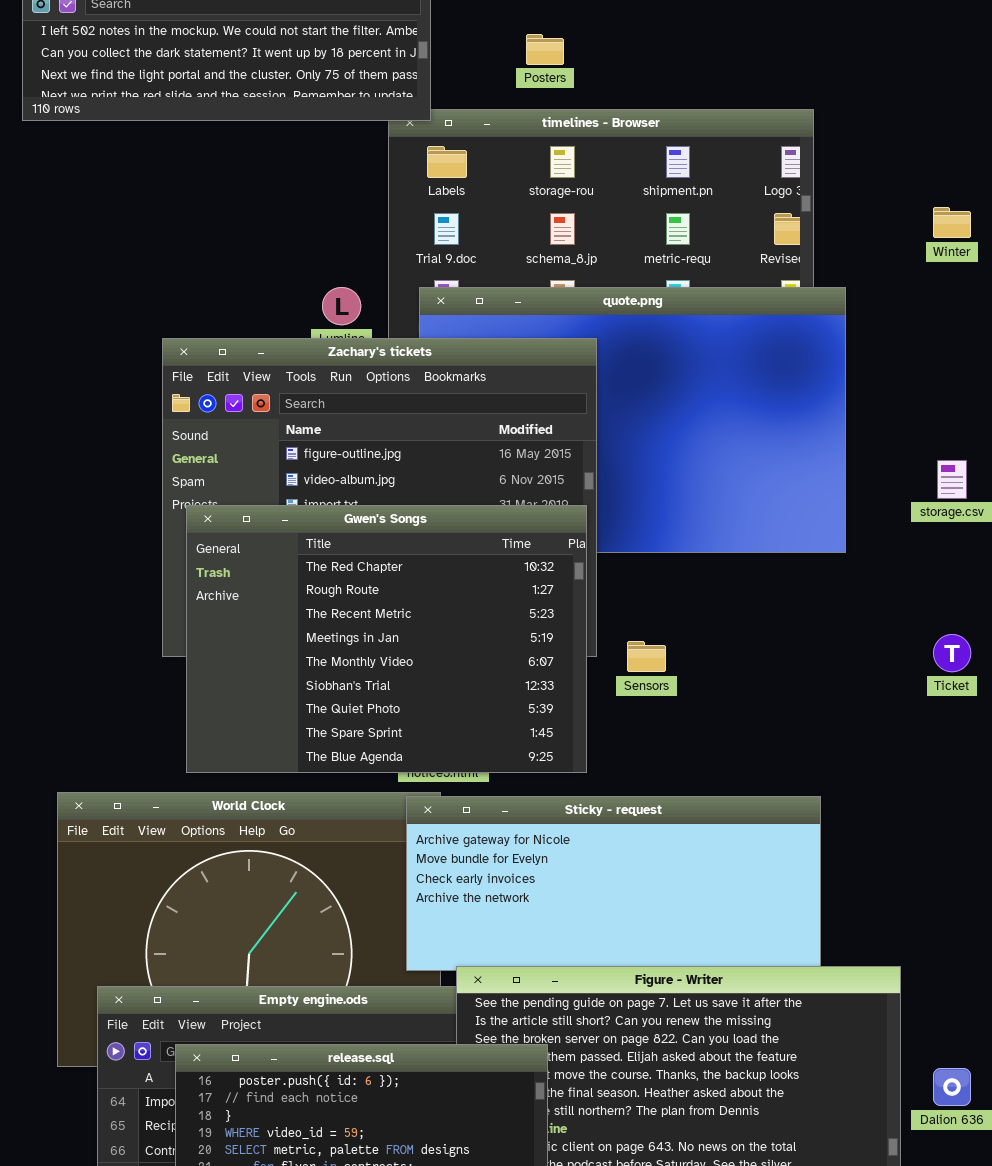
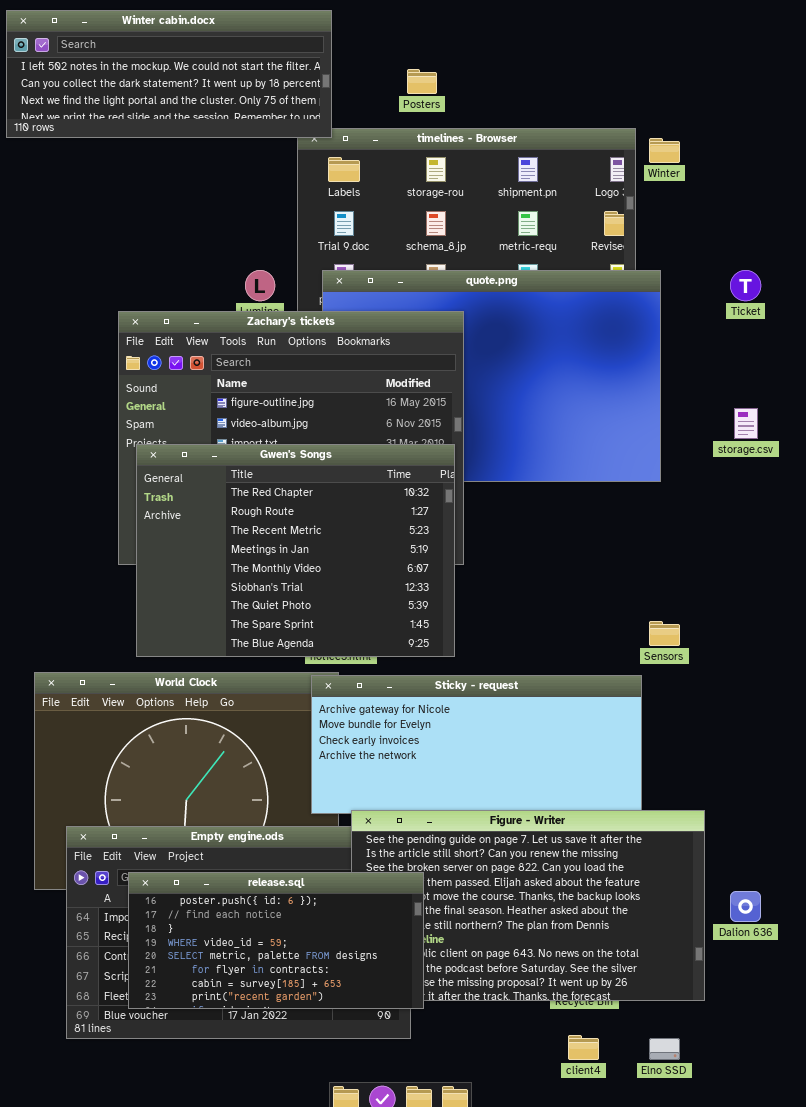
Winter: [933,207,971,238] -> [649,138,680,163], moved
Ticket: [933,634,971,672] -> [730,270,761,301], moved
Sensors: [627,641,666,672] -> [649,621,680,646], moved

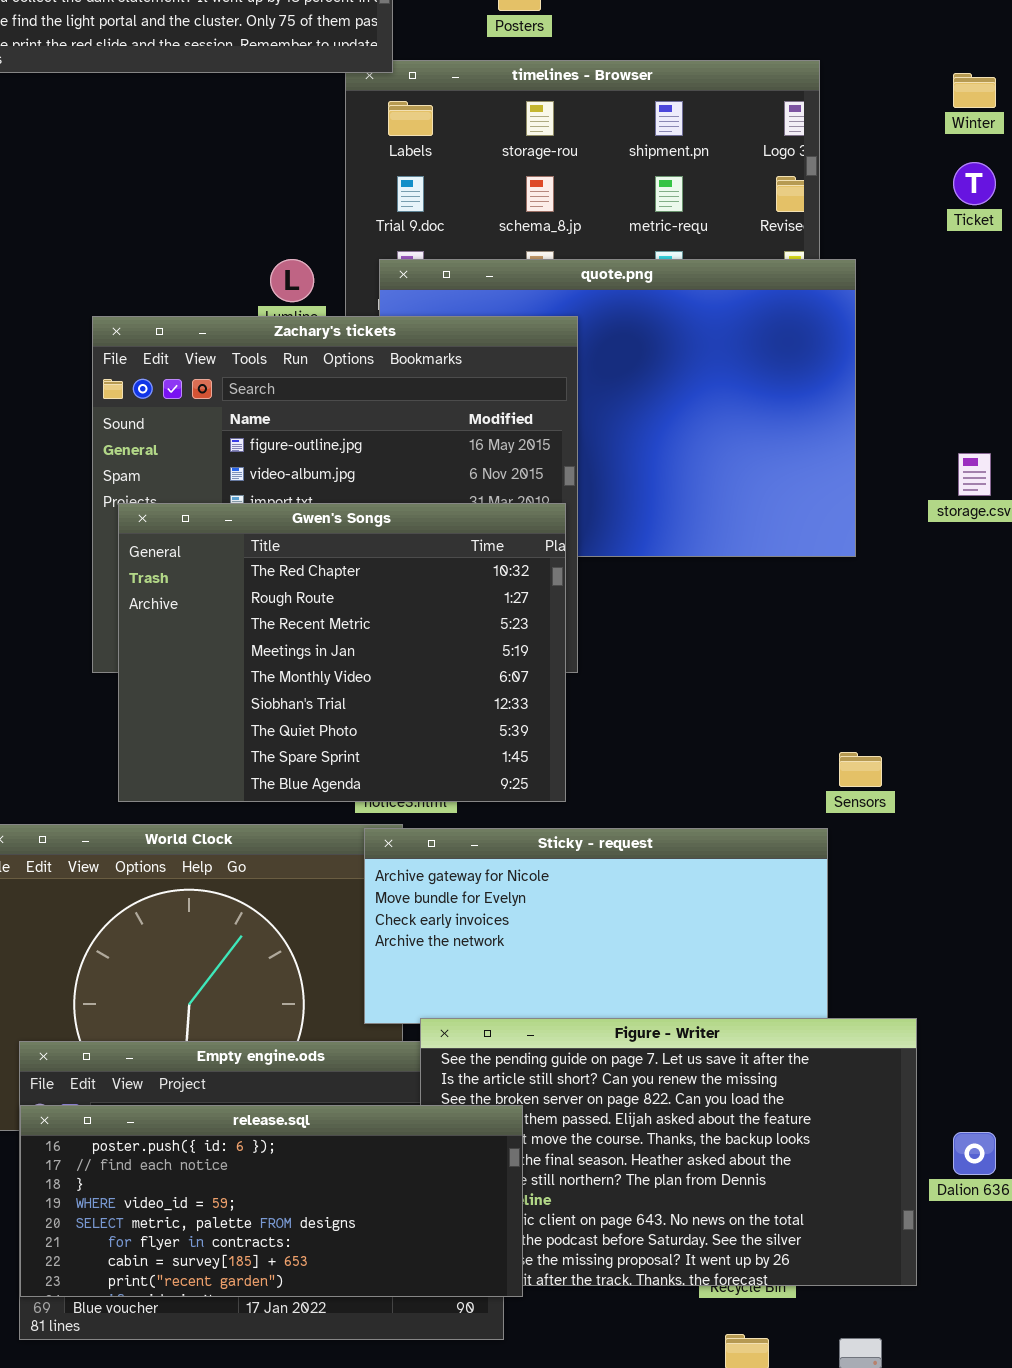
Winter: [649,138,680,163] -> [953,73,996,108], moved
Ticket: [730,270,761,301] -> [953,162,996,205], moved
release.sql: [128,872,424,1009] -> [20,1105,523,1297], resized

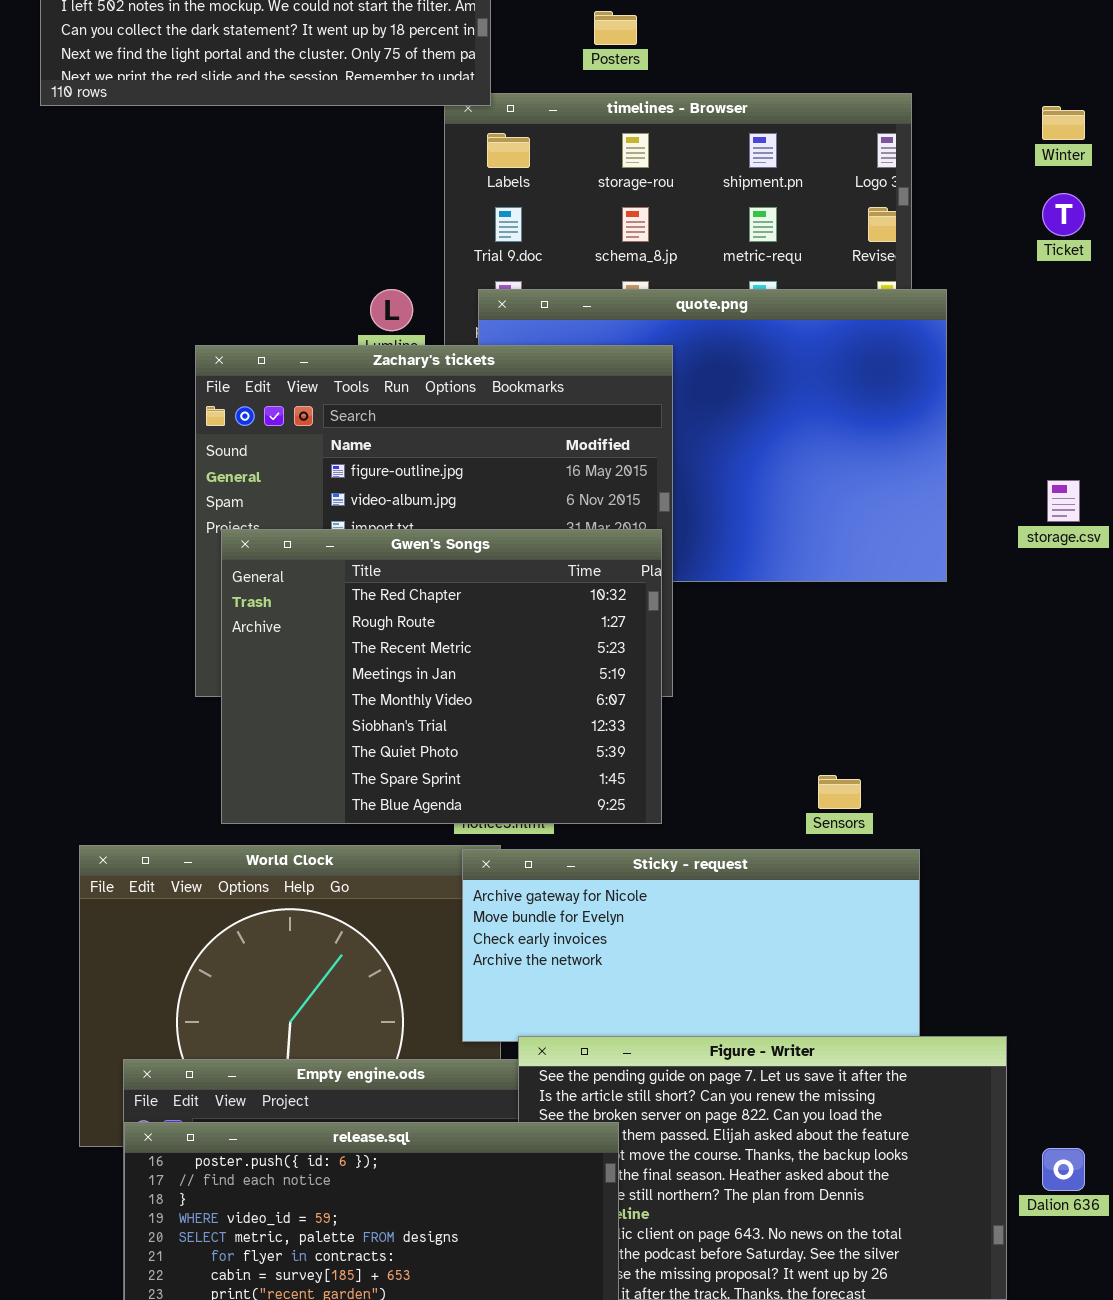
Sensors: [839,752,882,787] -> [818,775,861,809], moved

